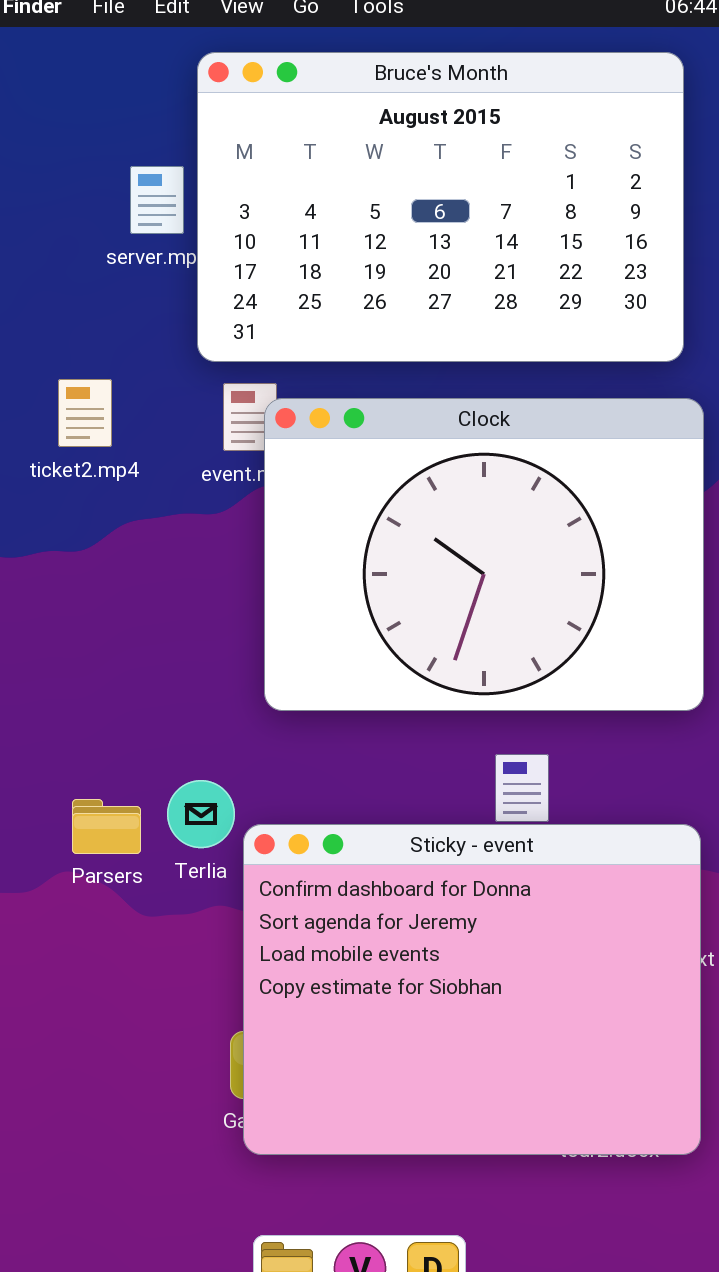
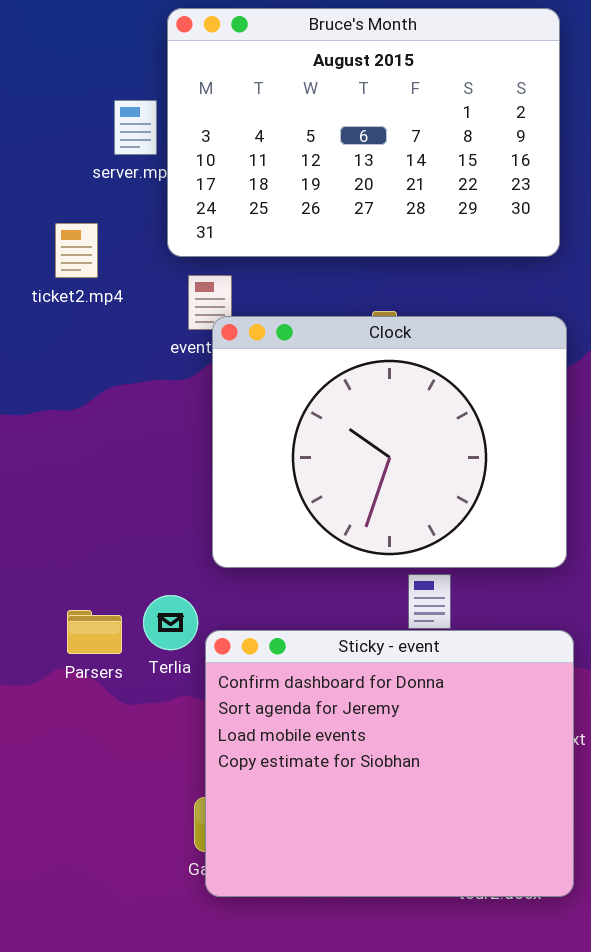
ticket2.mp4: [58,379,112,447] -> [55,223,98,278], moved
Clock: [264,398,704,711] -> [212,316,567,568], moved

